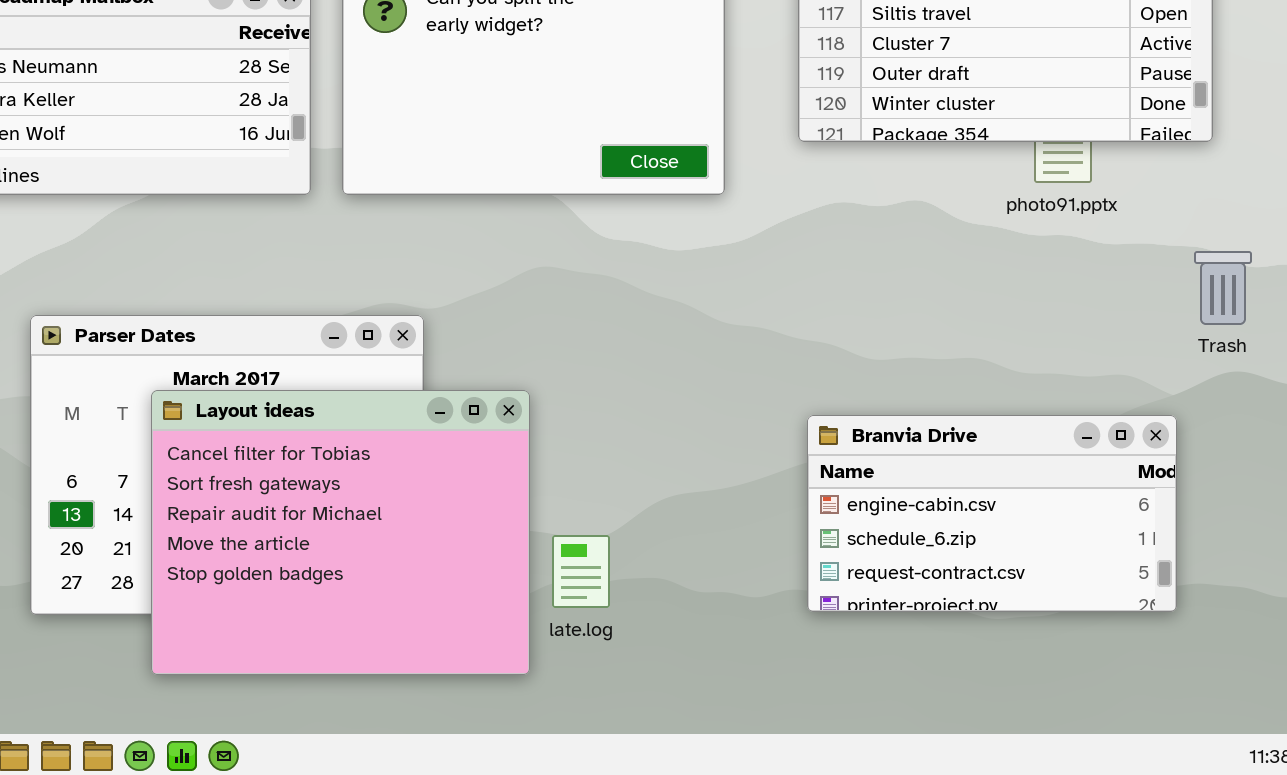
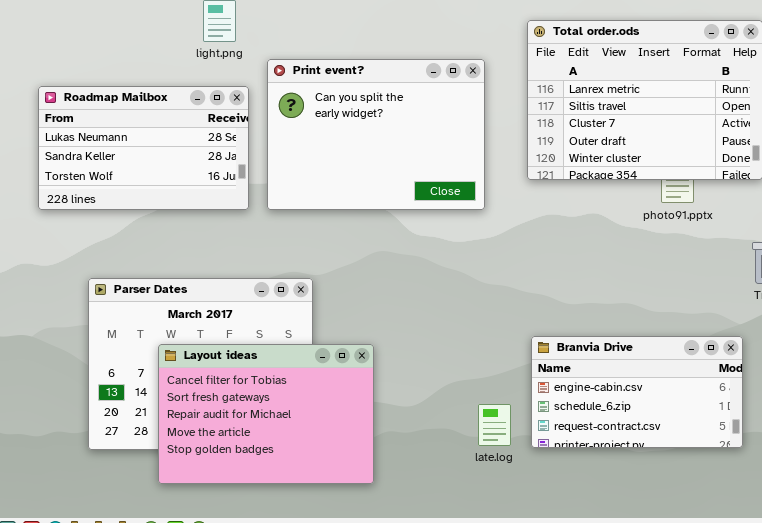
Layout ideas: [151,390,530,675] -> [158,344,374,484], resized
late.log: [552,535,610,608] -> [478,404,511,446], moved

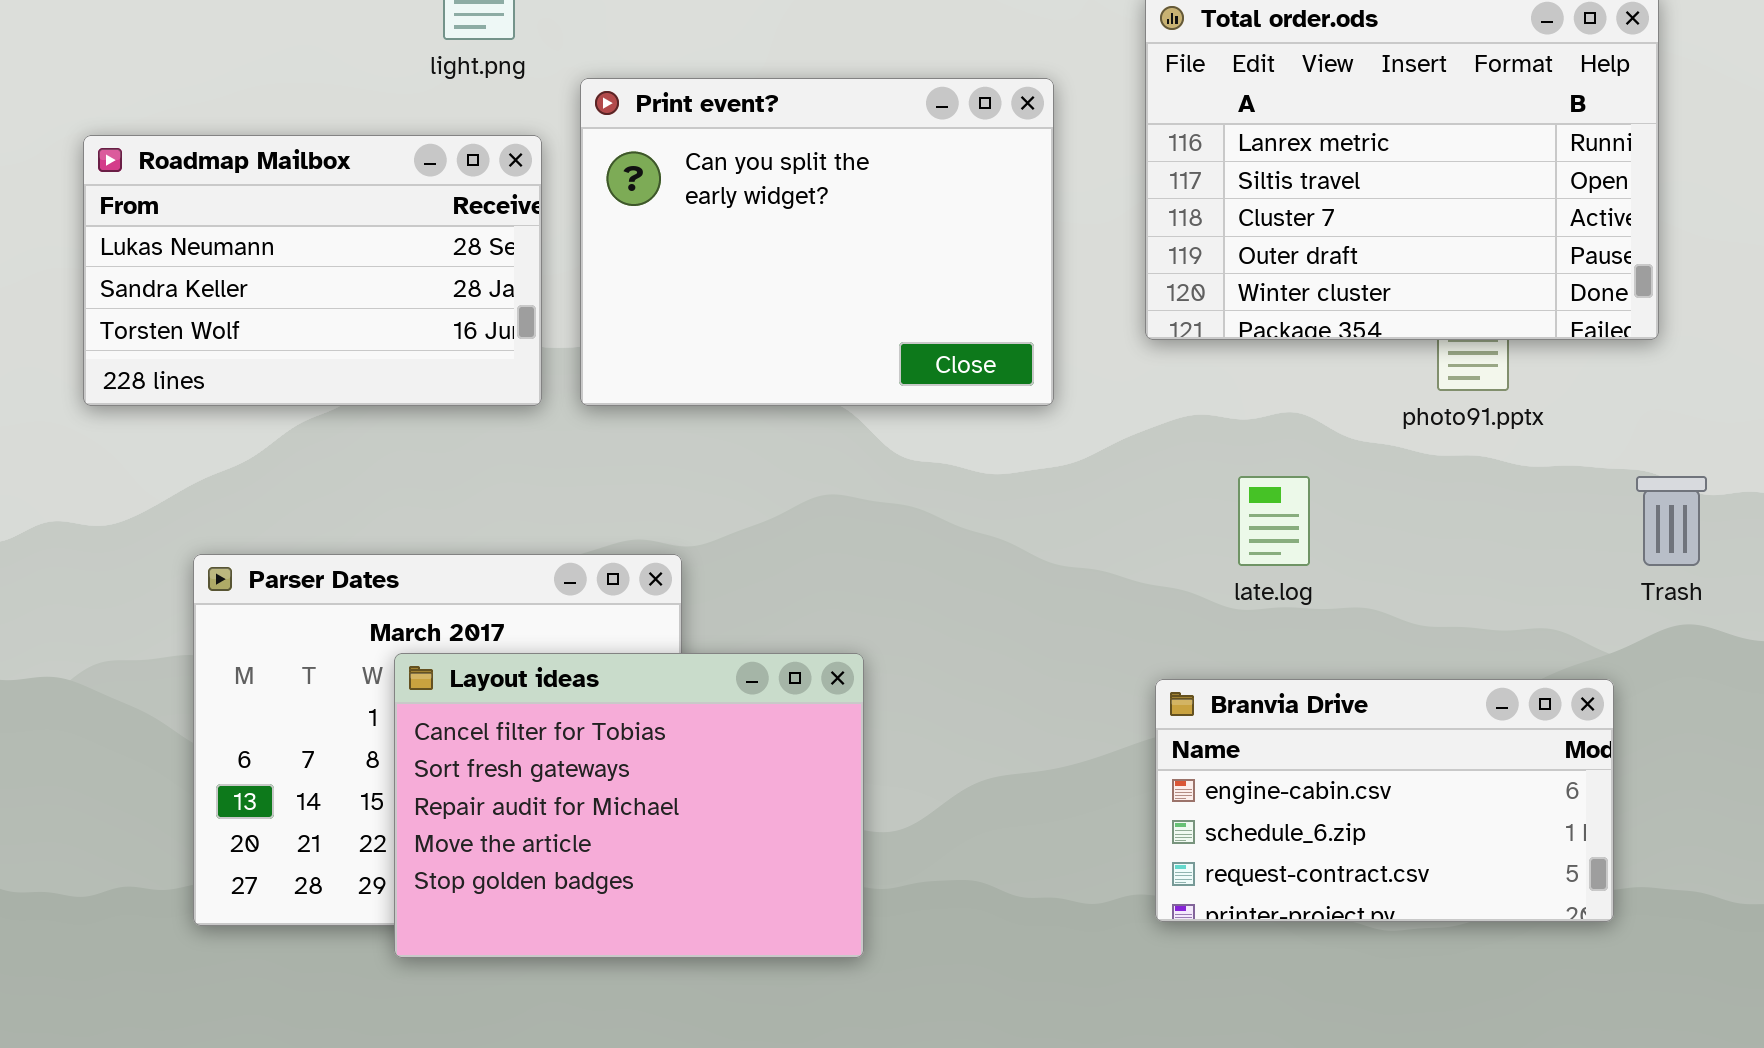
Layout ideas: [158,344,374,484] -> [394,653,864,958], moved
late.log: [478,404,511,446] -> [1238,476,1310,566], moved

